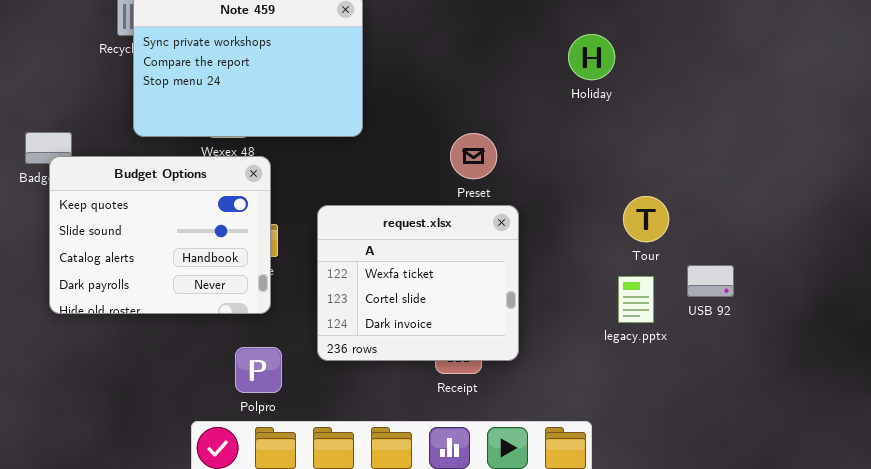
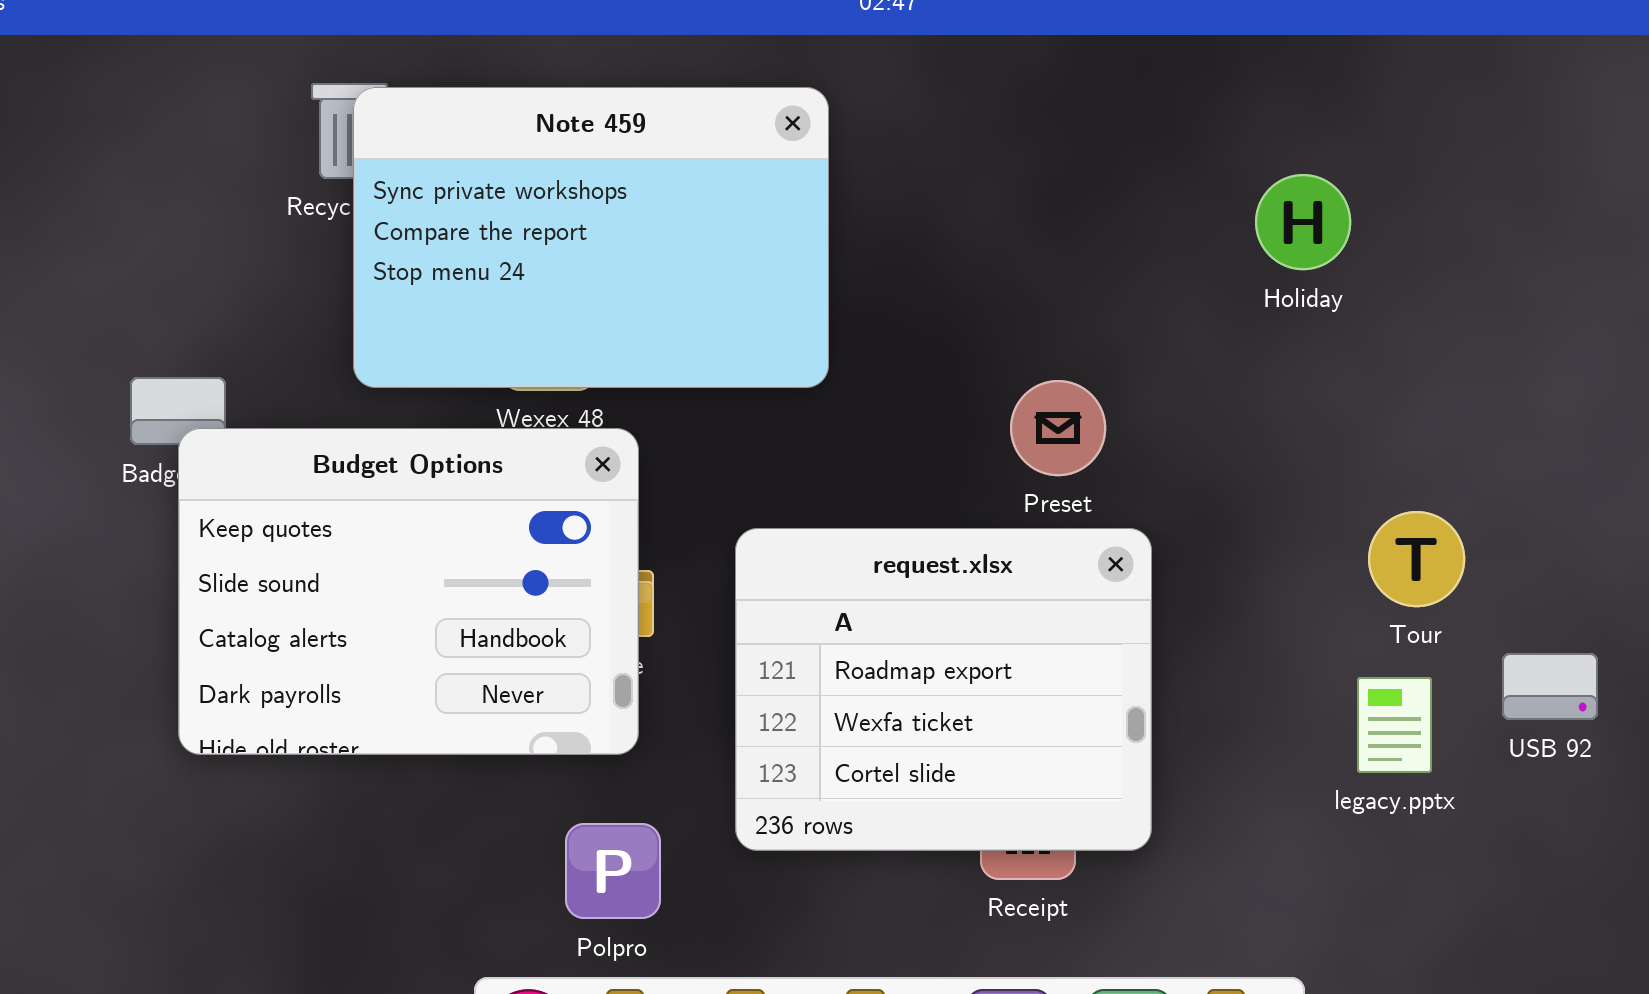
request.xlsx: [317,205,519,361] -> [735,528,1152,851], scrolled up 1 row

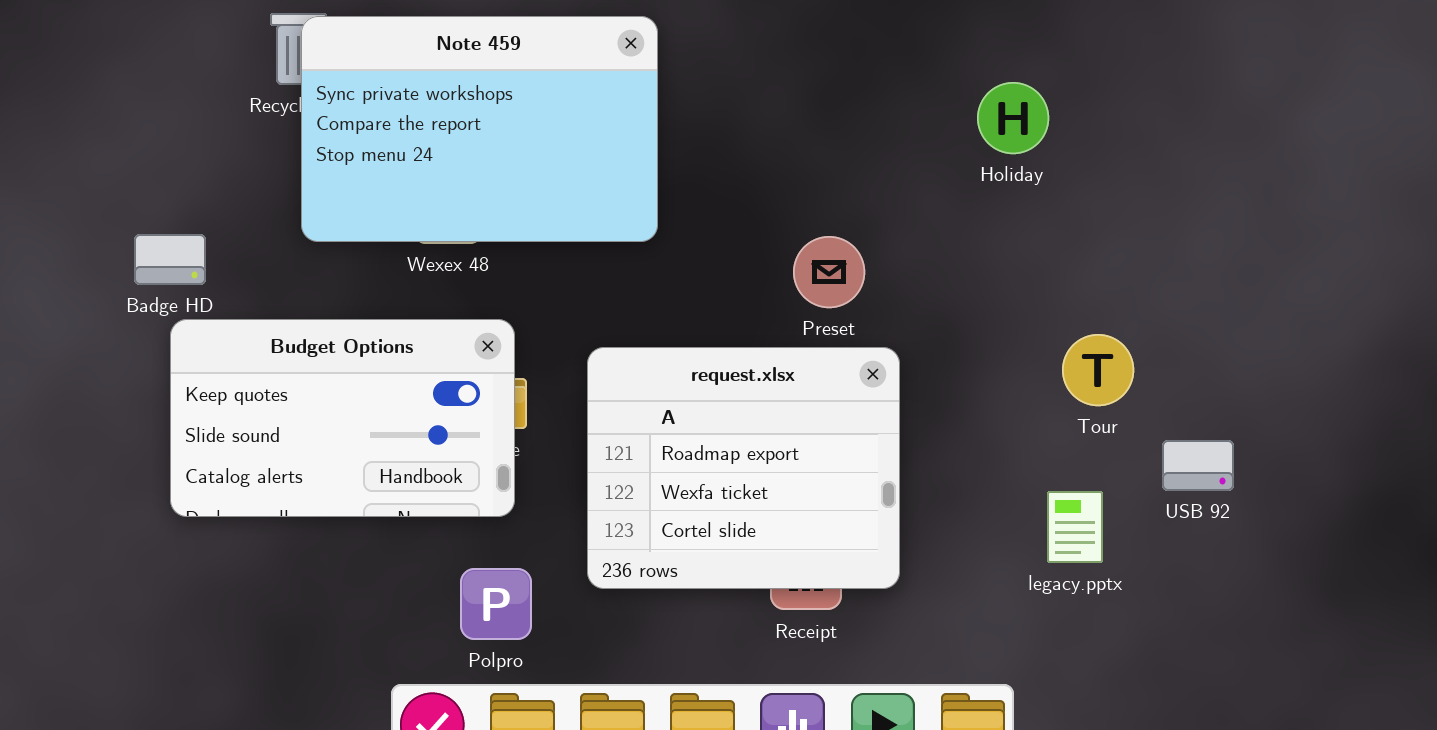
Budget Options: [178,428,639,755] -> [170,319,515,517], resized
legacy.pptx: [1357,677,1432,773] -> [1047,491,1103,563], moved

